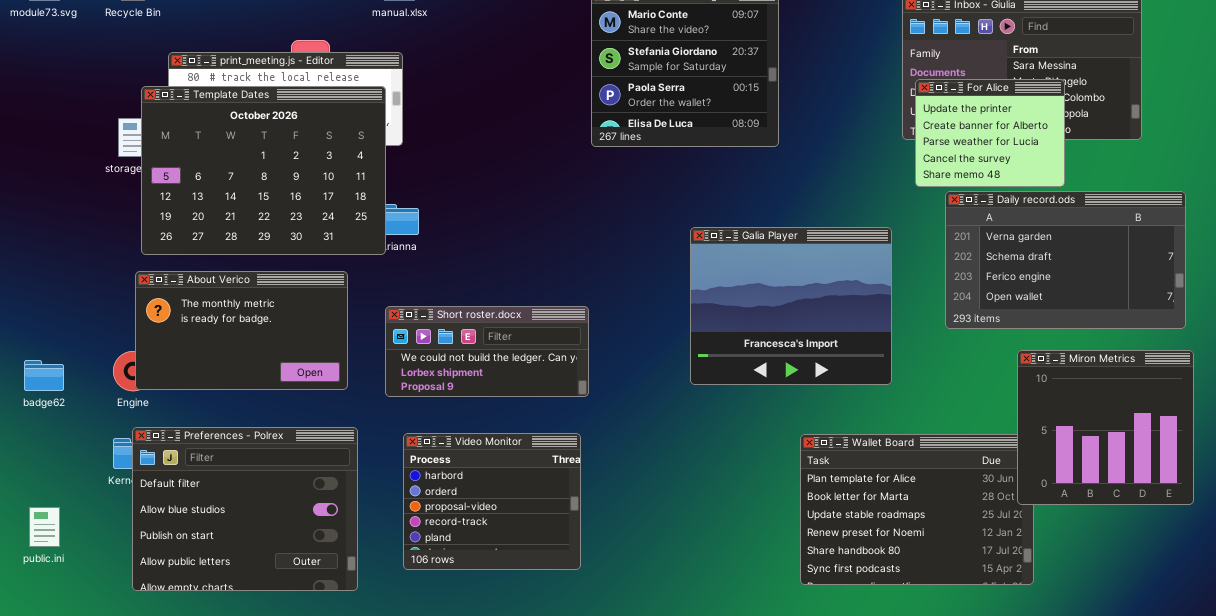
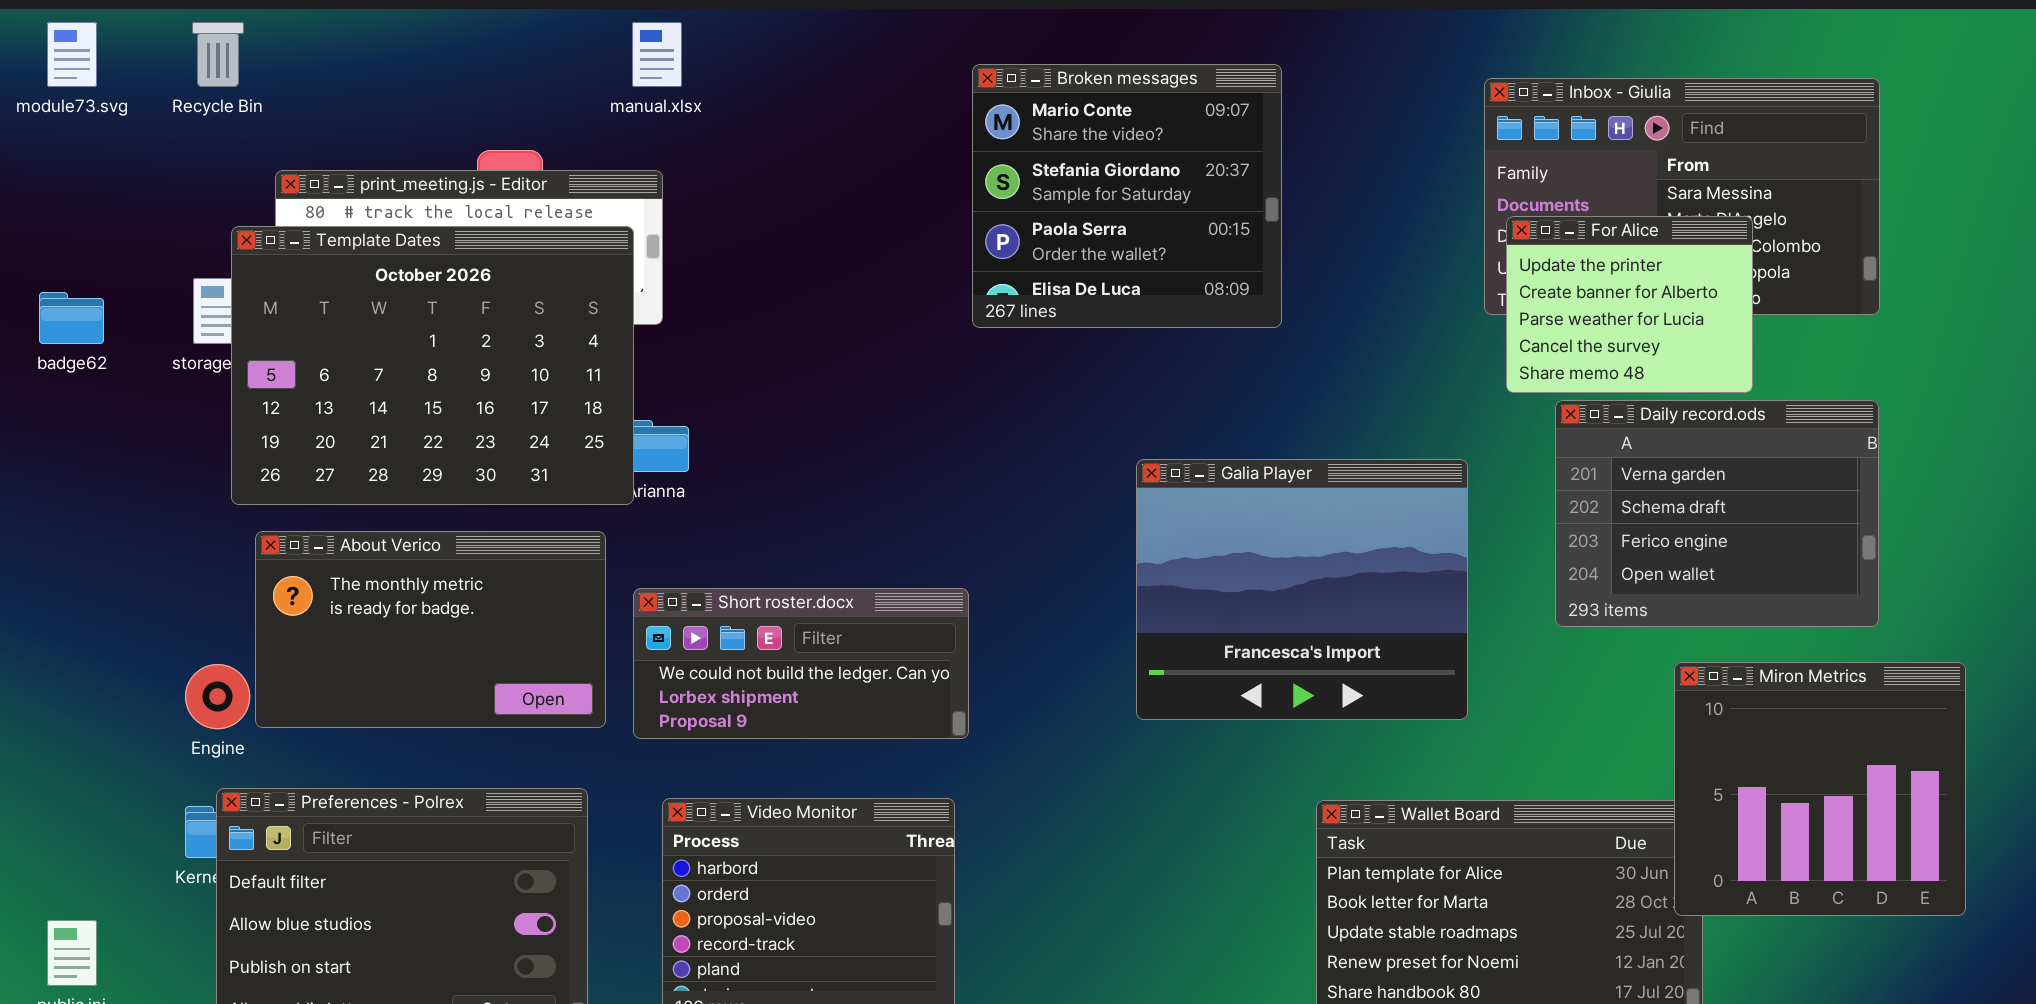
Daily record.ods: [945,191,1186,329] -> [1555,400,1879,627], resized
About Verico: [135,271,348,390] -> [255,531,606,728], moved
badge62: [24,360,64,391] -> [39,292,104,344], moved

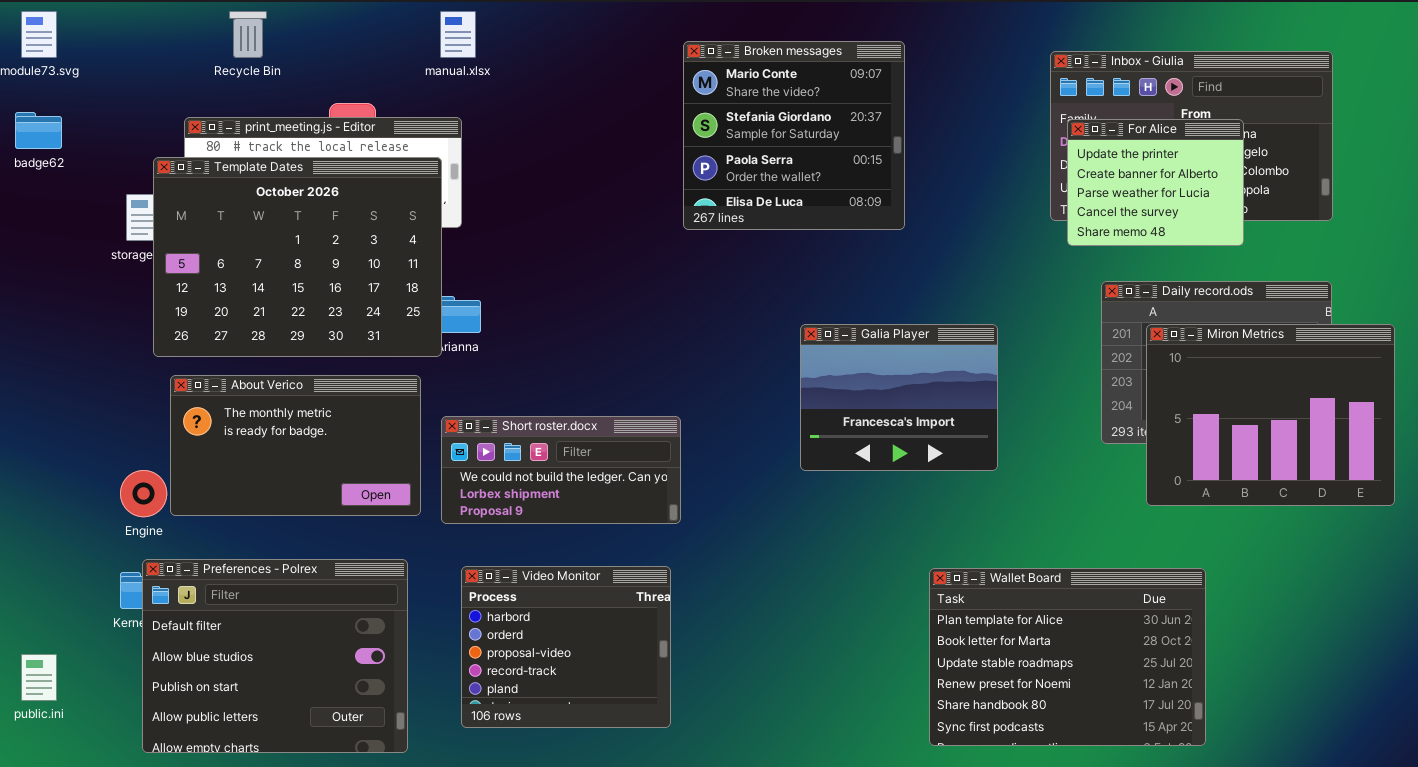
Recycle Bin: [192,22,244,87] -> [229,11,267,58], moved
For Alice: [1506,216,1753,393] -> [1067,119,1244,246], moved
badge62: [39,292,104,344] -> [15,112,62,149], moved
Galia Player: [1136,459,1468,720] -> [800,324,998,471], resized
Miron Metrics: [1674,662,1966,916] -> [1146,324,1395,506], moved, resized

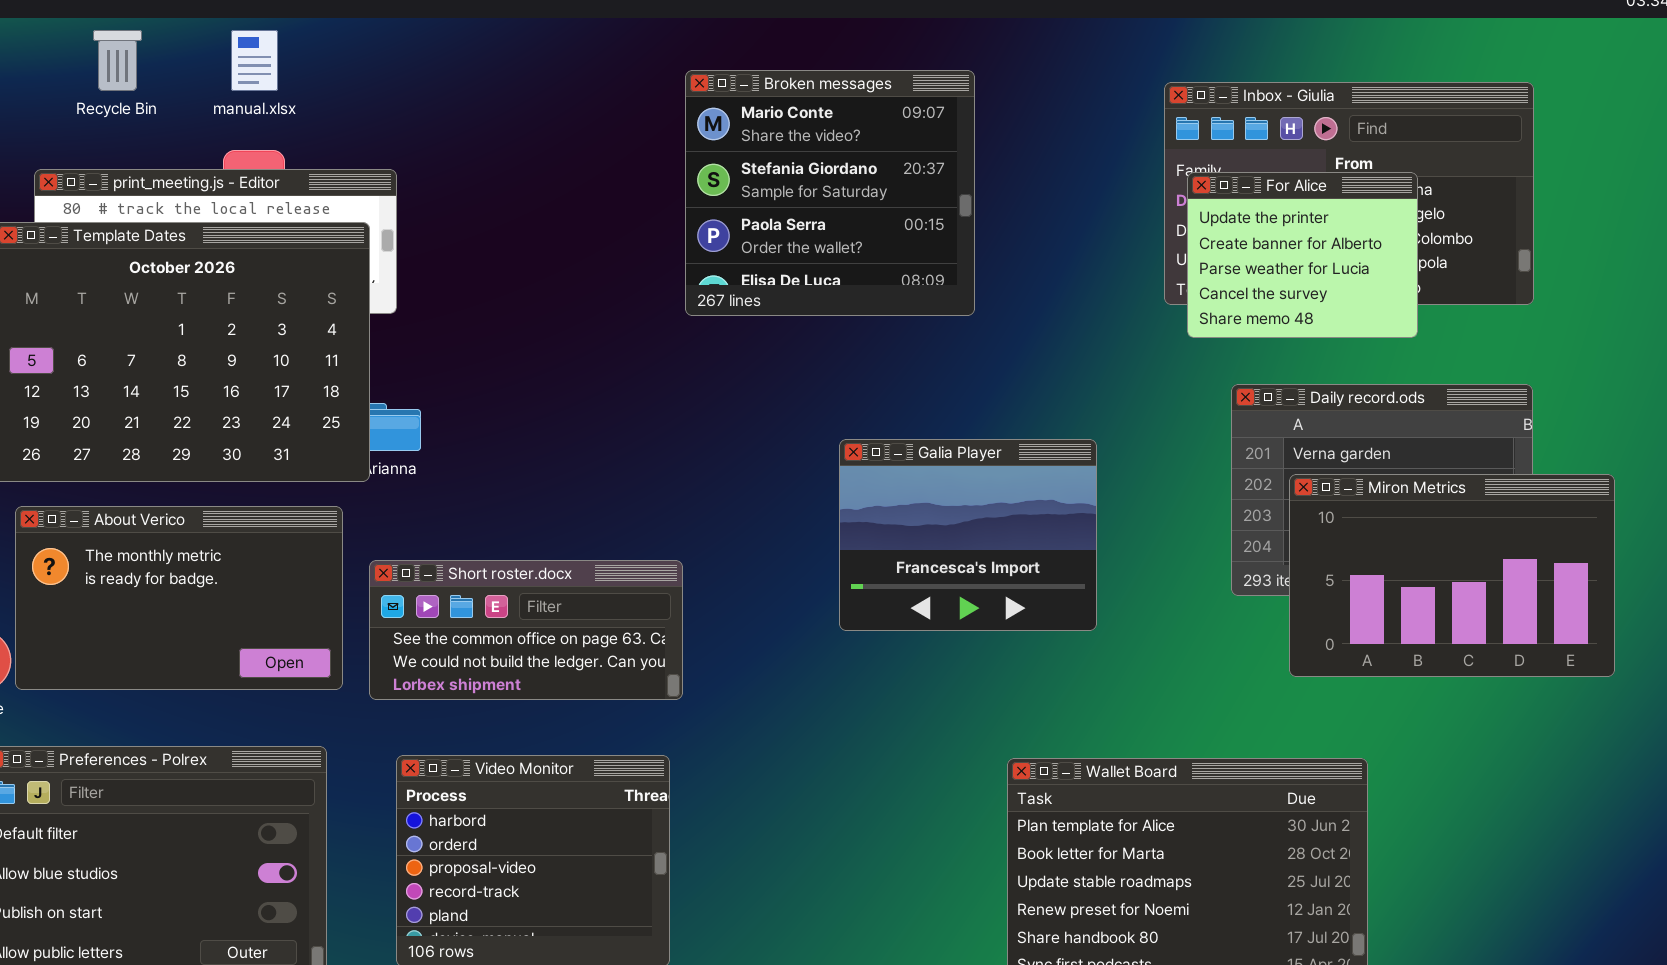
manual.xlsx: [440,11,476,58] -> [231,30,278,91], moved
Miron Metrics: [1146,324,1395,506] -> [1289,474,1615,677], resized
Short roster.docx: [441,416,681,524] -> [369,560,683,700], scrolled up 1 row

